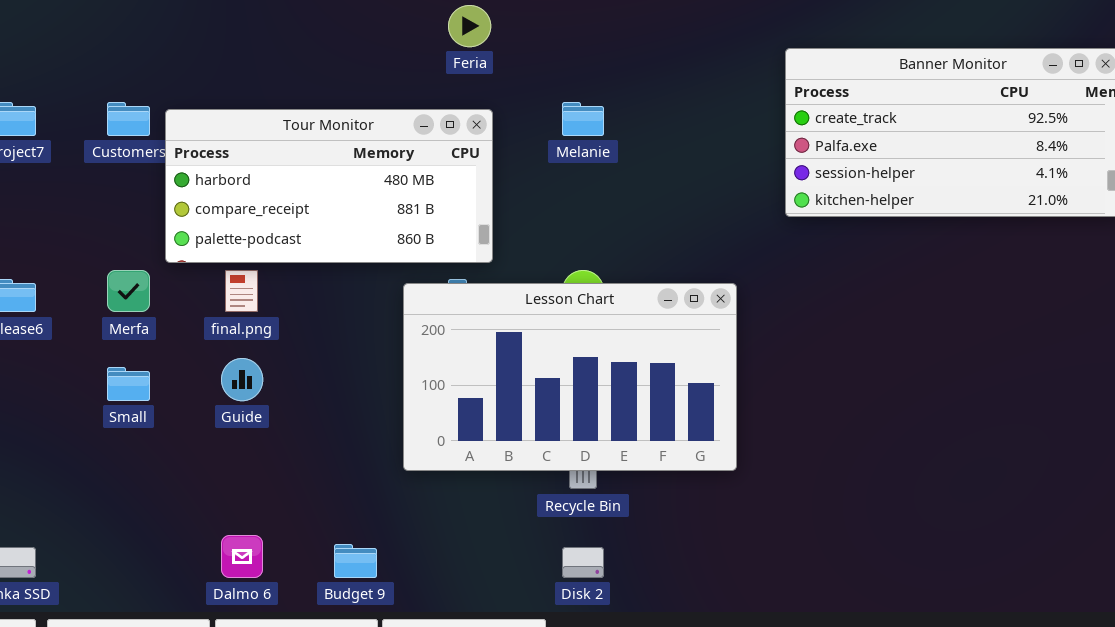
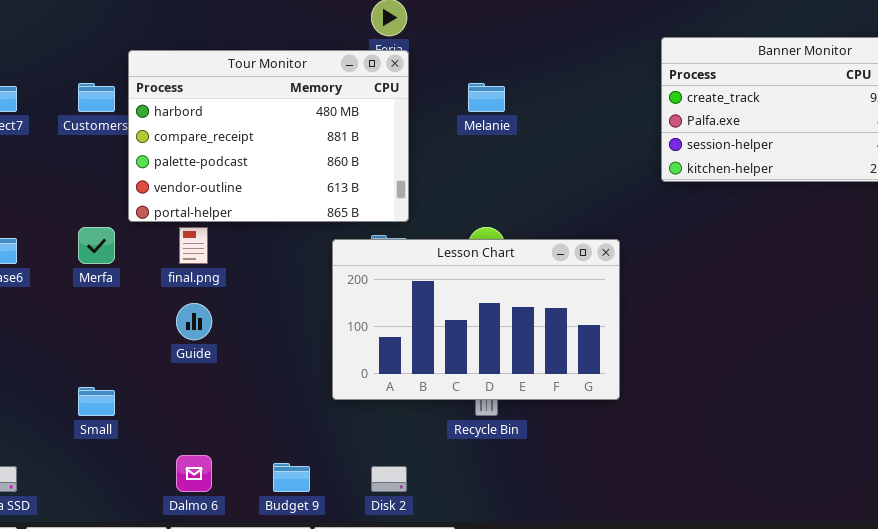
Tour Monitor: [165,109,493,263] -> [128,50,409,222], resized
Small: [107,367,150,401] -> [78,387,115,416], moved
Disk 2: [562,547,604,578] -> [371,466,407,492], moved

